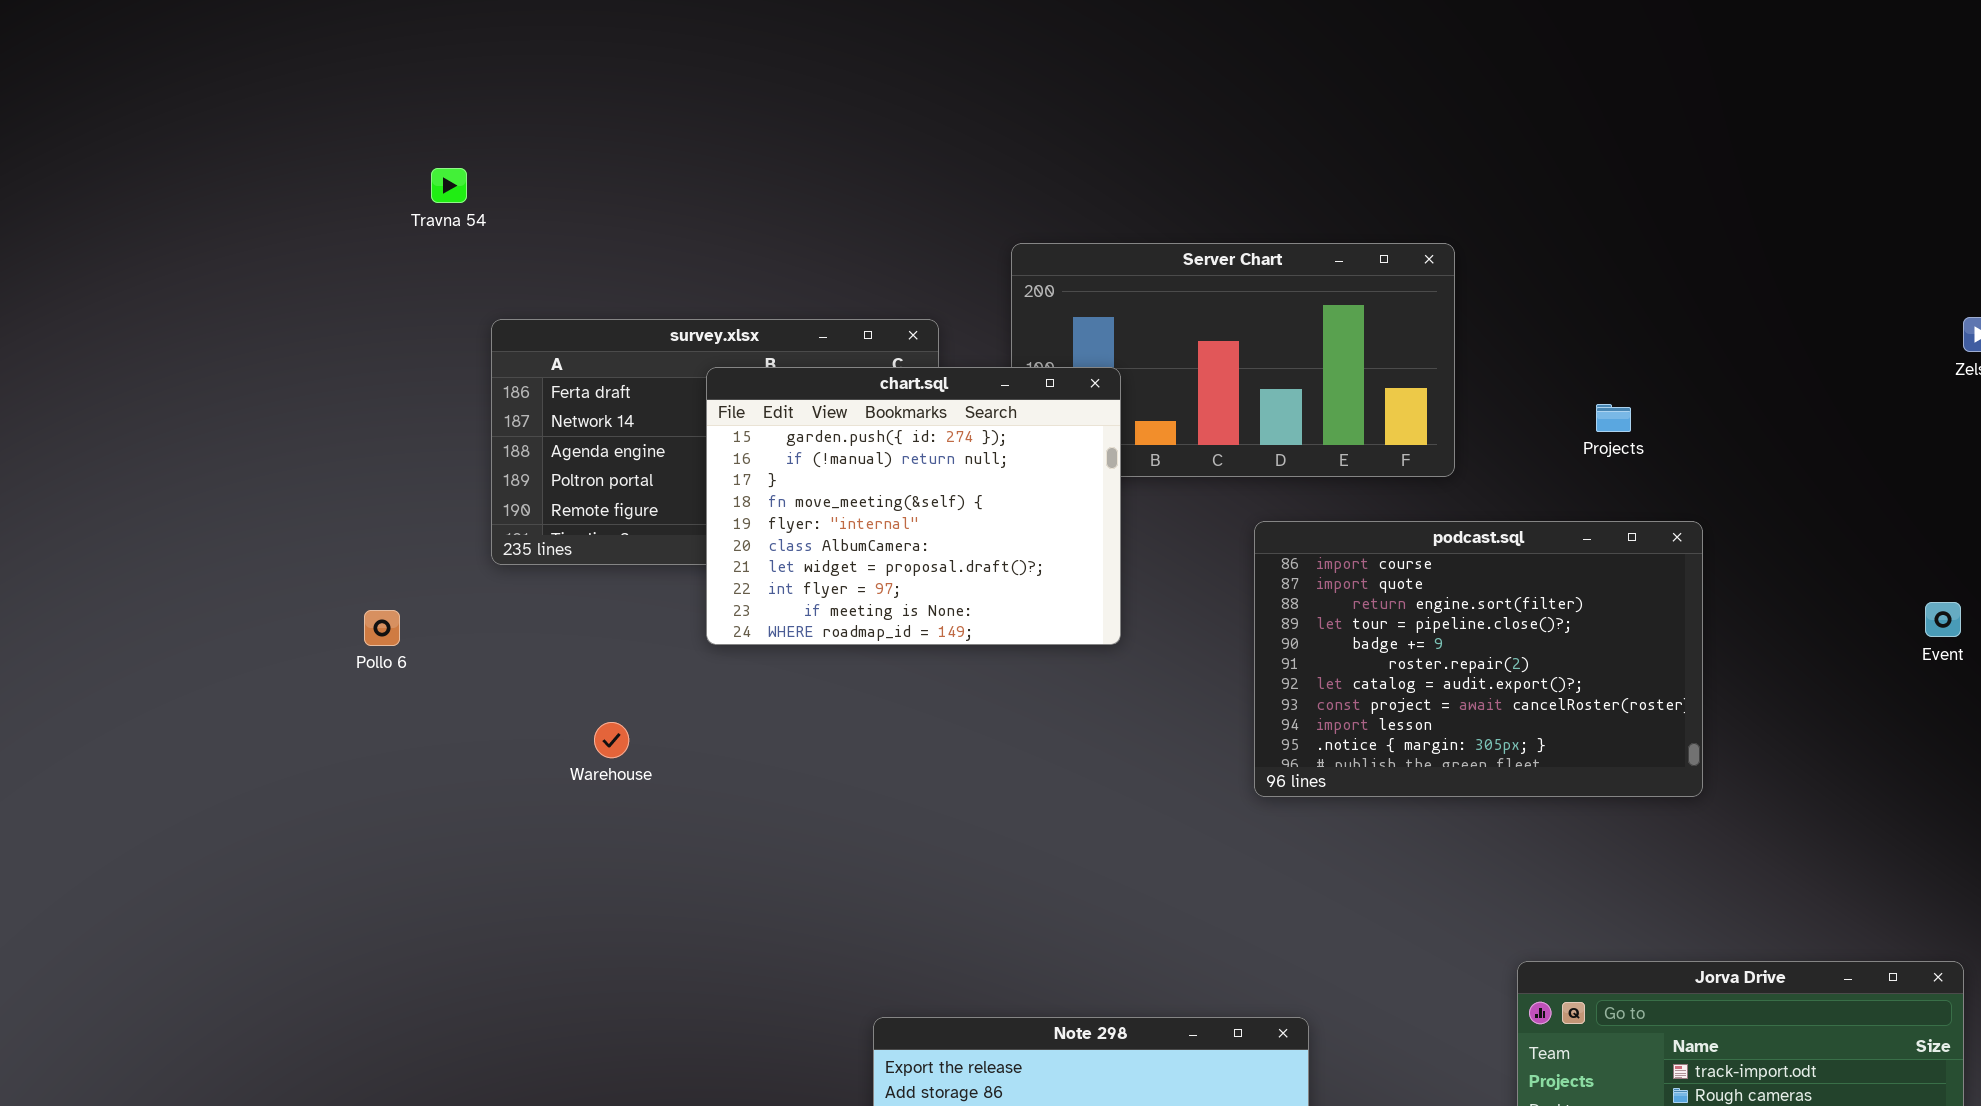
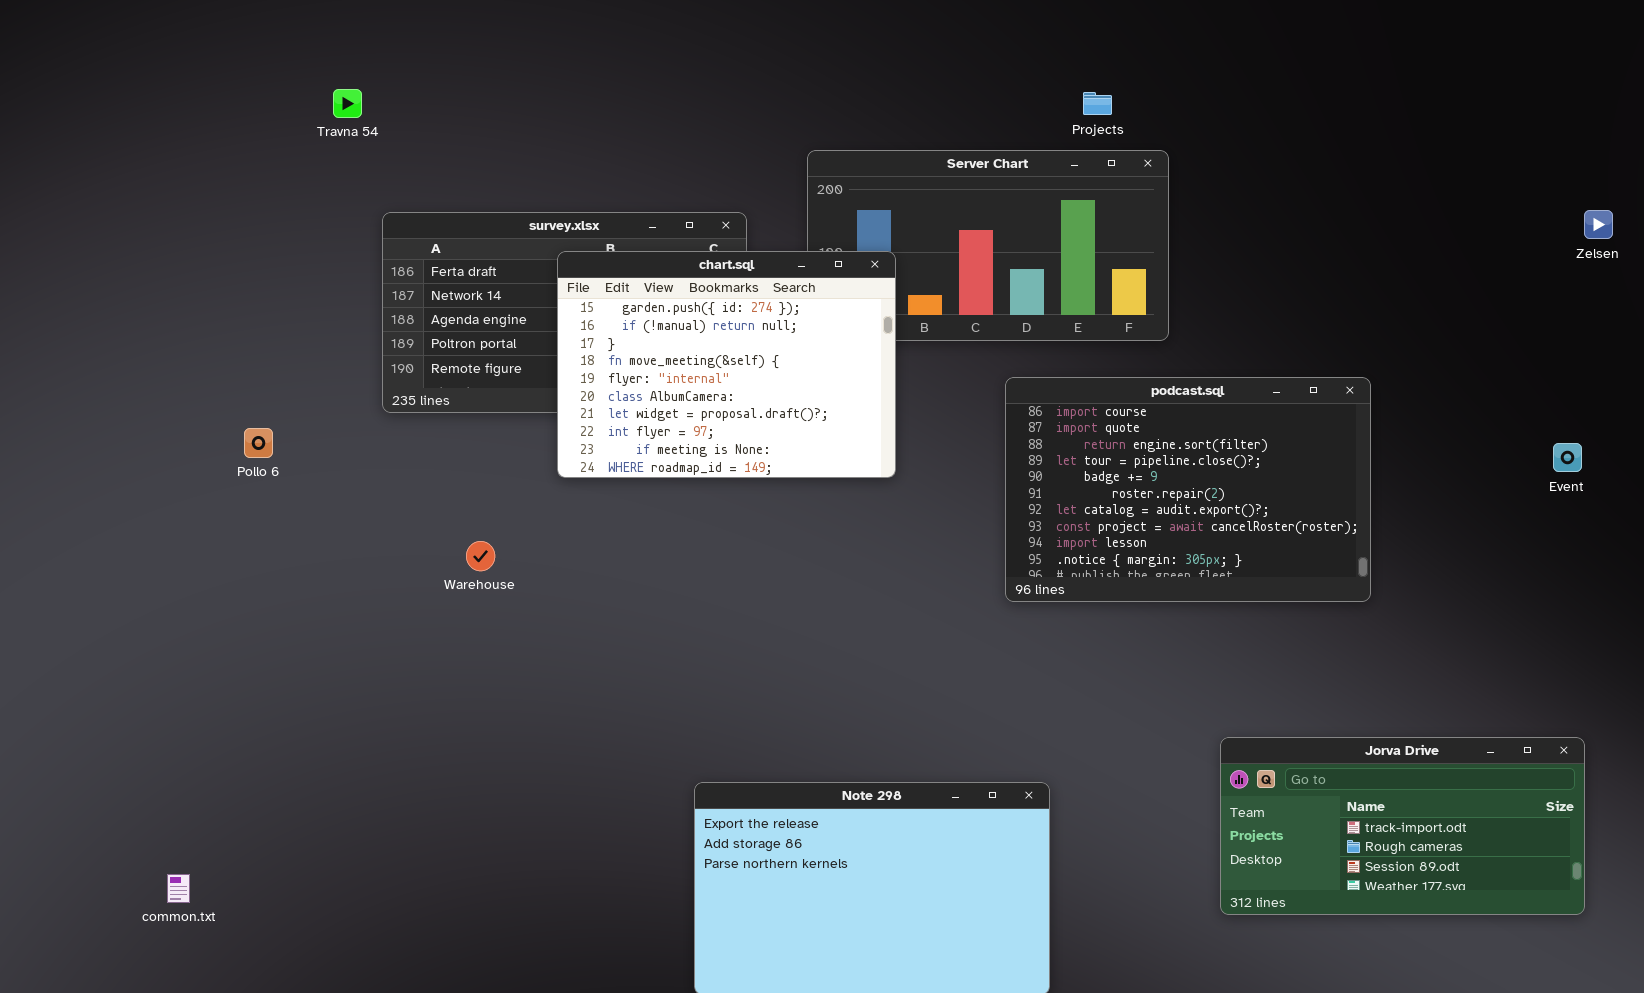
Projects: [1596,404,1631,432] -> [1083,92,1112,115], moved
Pollo 6: [364,610,400,646] -> [244,428,273,458], moved

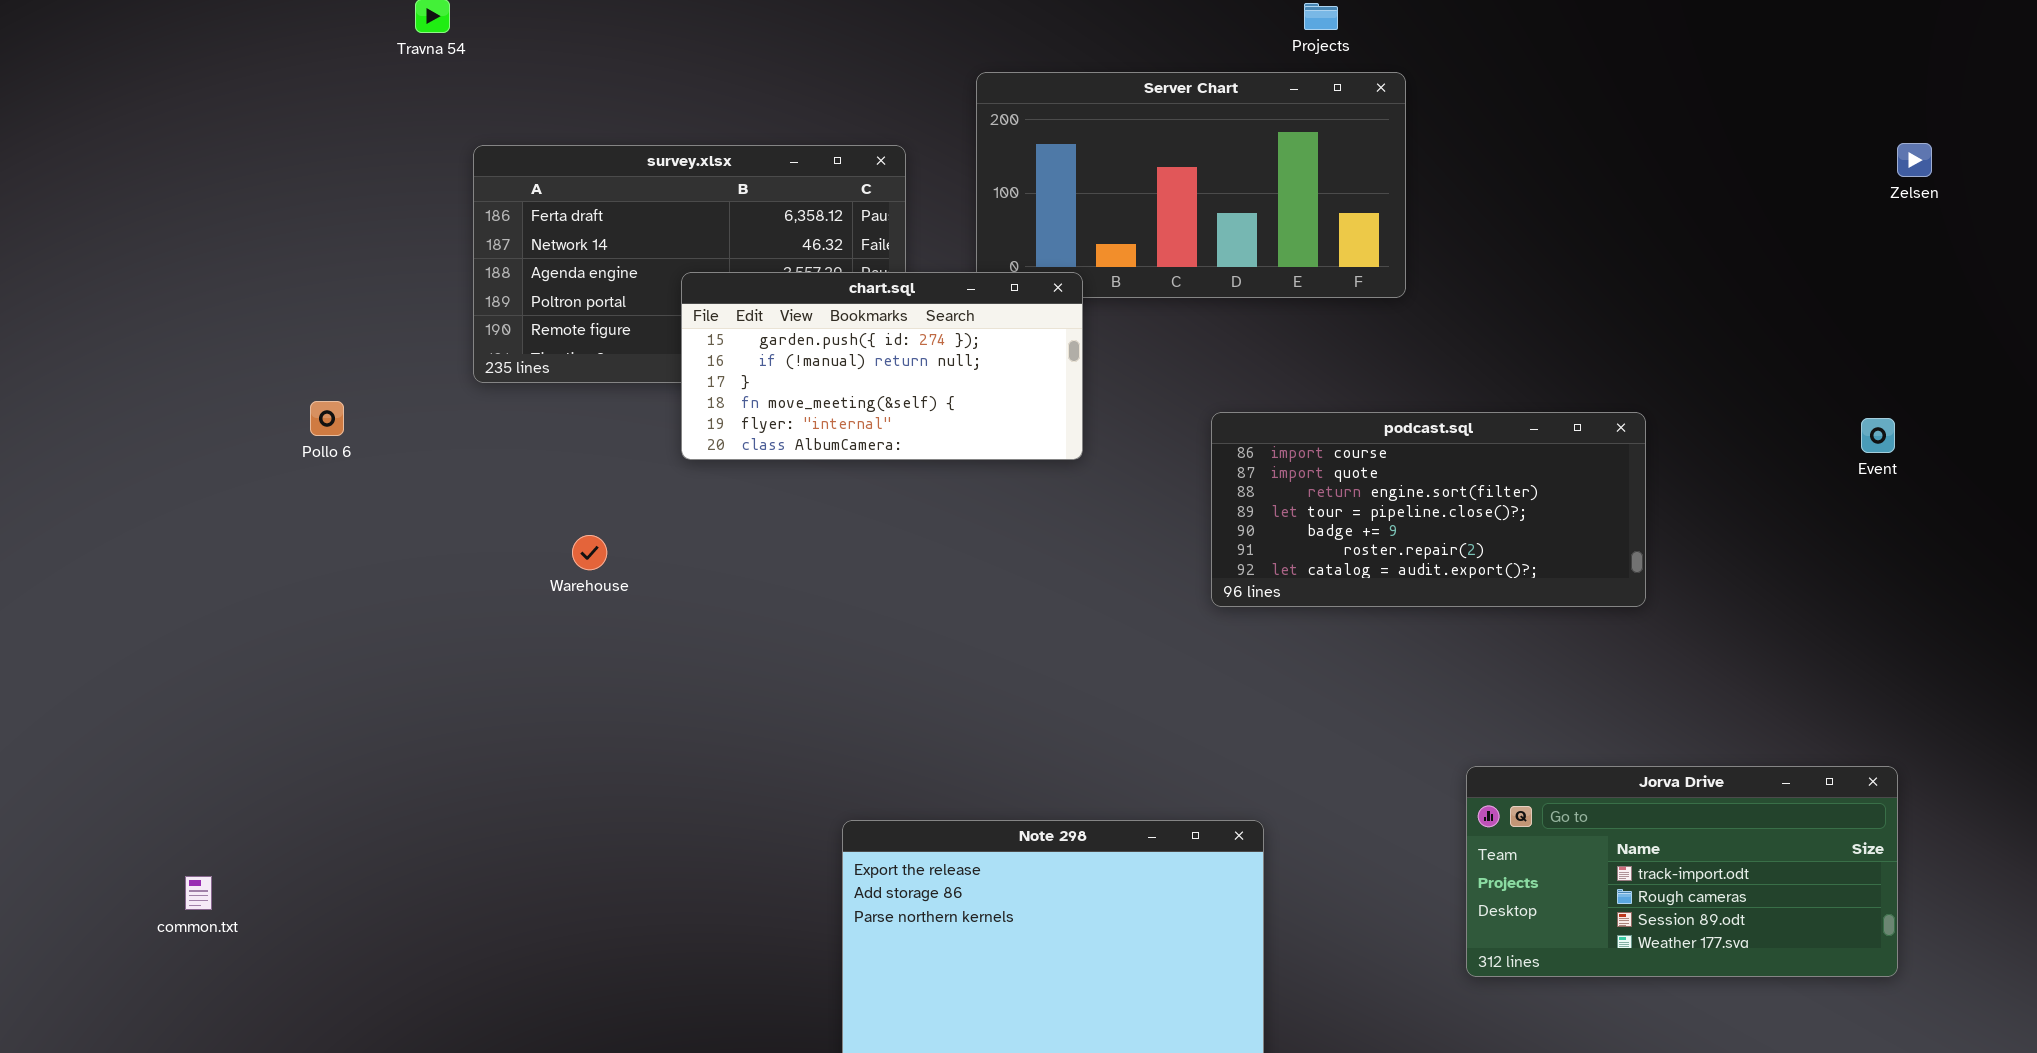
chart.sql: [557,251,896,478] -> [681,272,1083,460], resized
podcast.sql: [1005,377,1371,602] -> [1211,412,1646,607], resized
common.txt: [167,874,190,903] -> [185,876,212,910], moved

